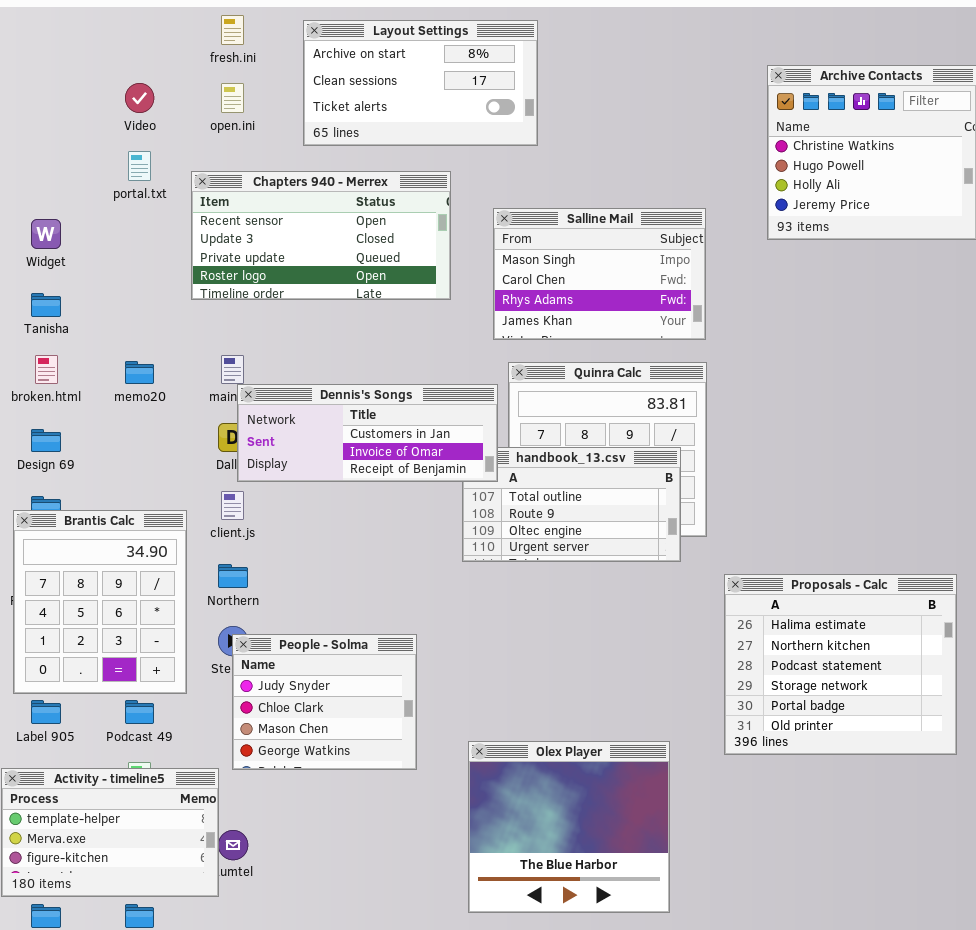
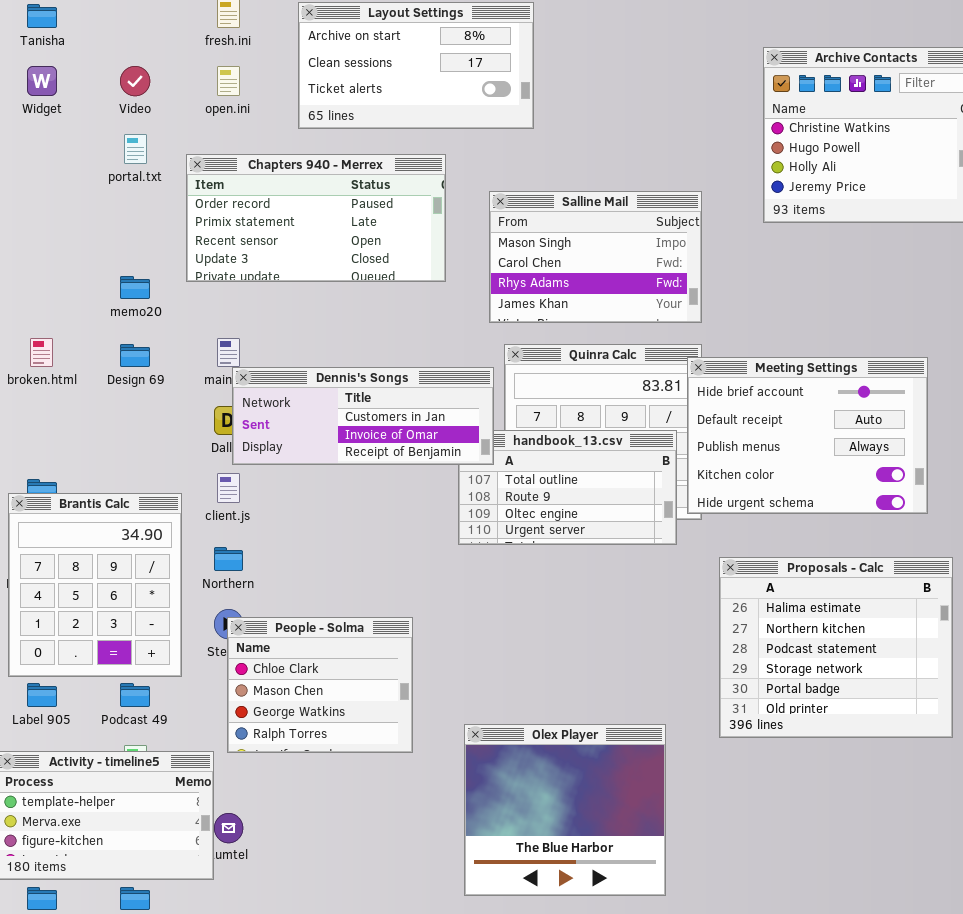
Chapters 940 - Merrex: [191,171,451,300] -> [186,154,446,282], scrolled up 2 rows
Widget: [31,219,61,249] -> [27,66,57,96], moved
Tanisha: [31,293,61,317] -> [27,4,57,28], moved
memo20: [125,361,154,384] -> [120,276,150,299], moved
Meeting Settings: none -> [687,357,928,514], opened
Design 69: [31,429,61,452] -> [120,344,150,367], moved
People - Solma: [232,634,417,770] -> [227,617,413,753], scrolled down 1 row

